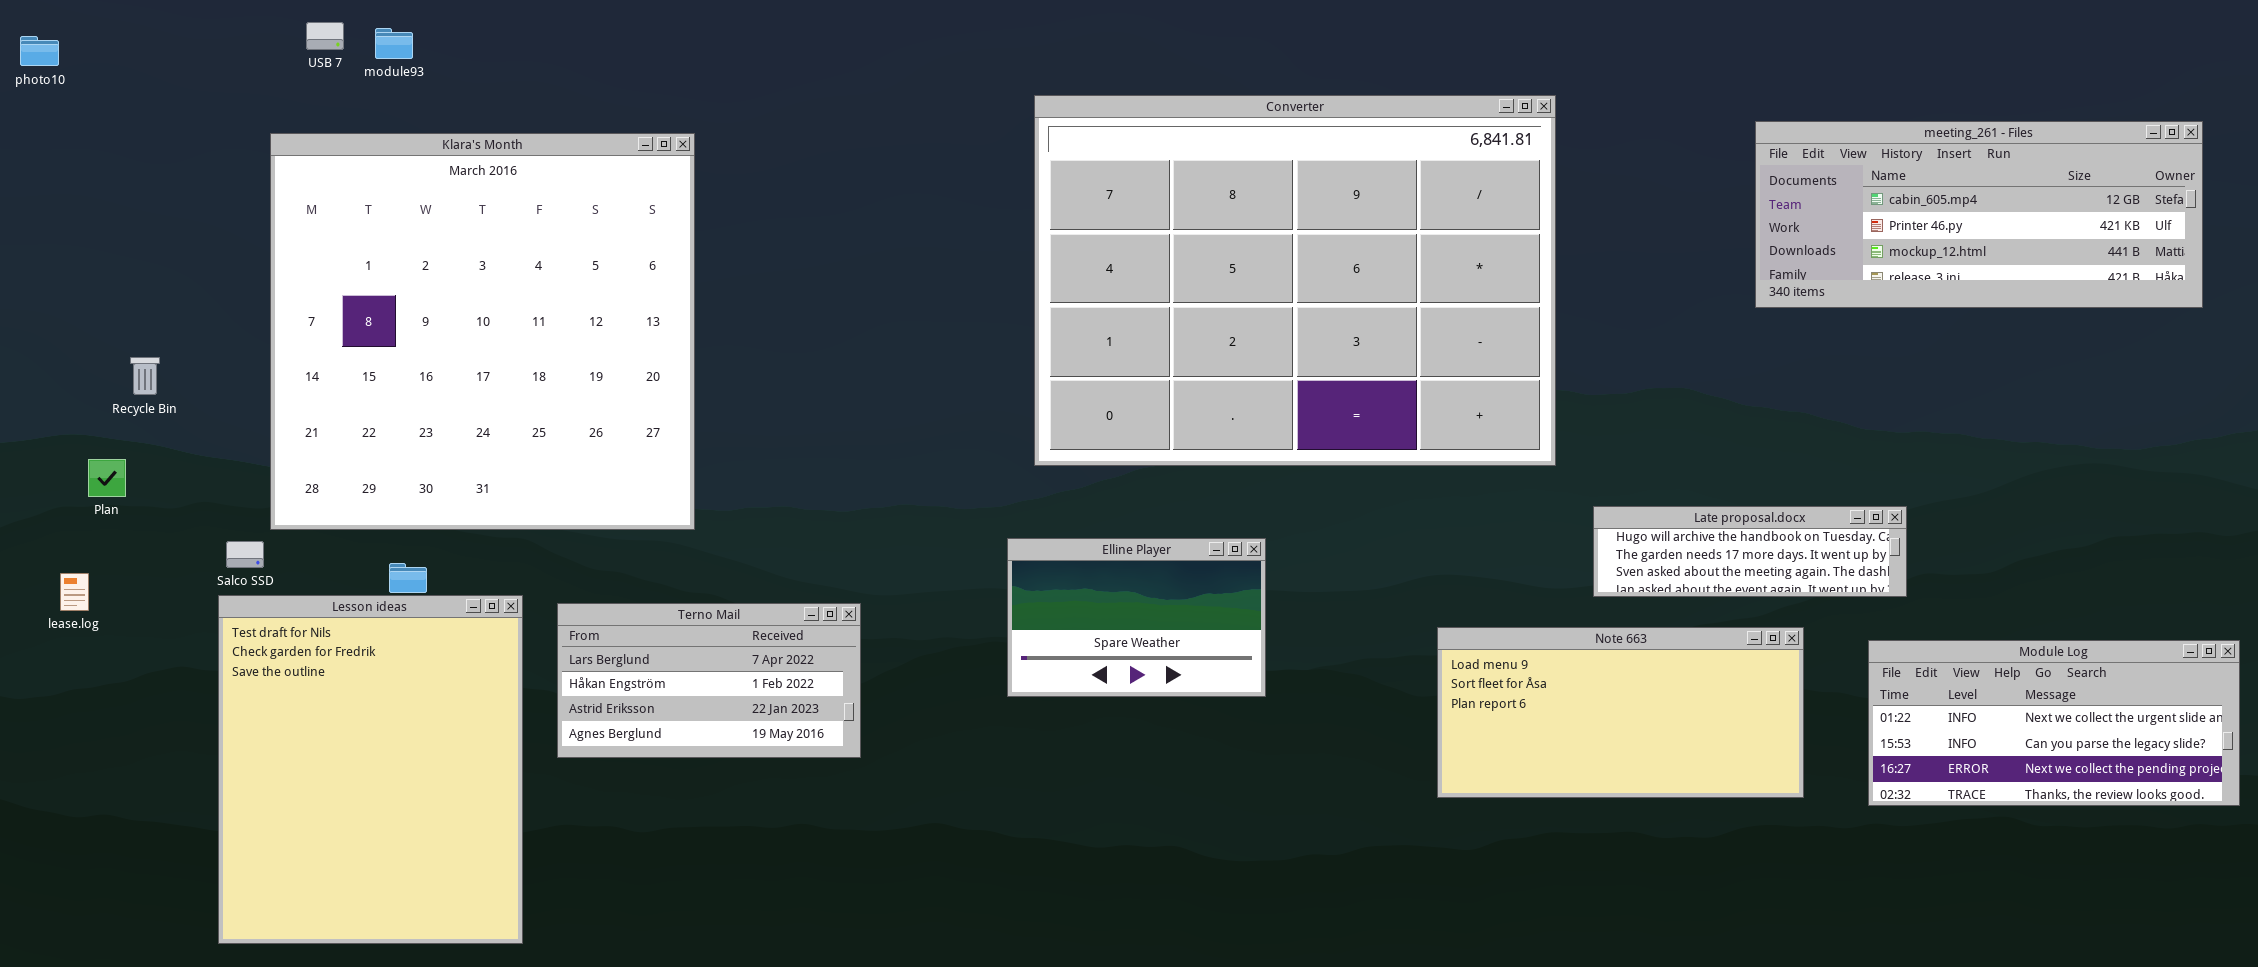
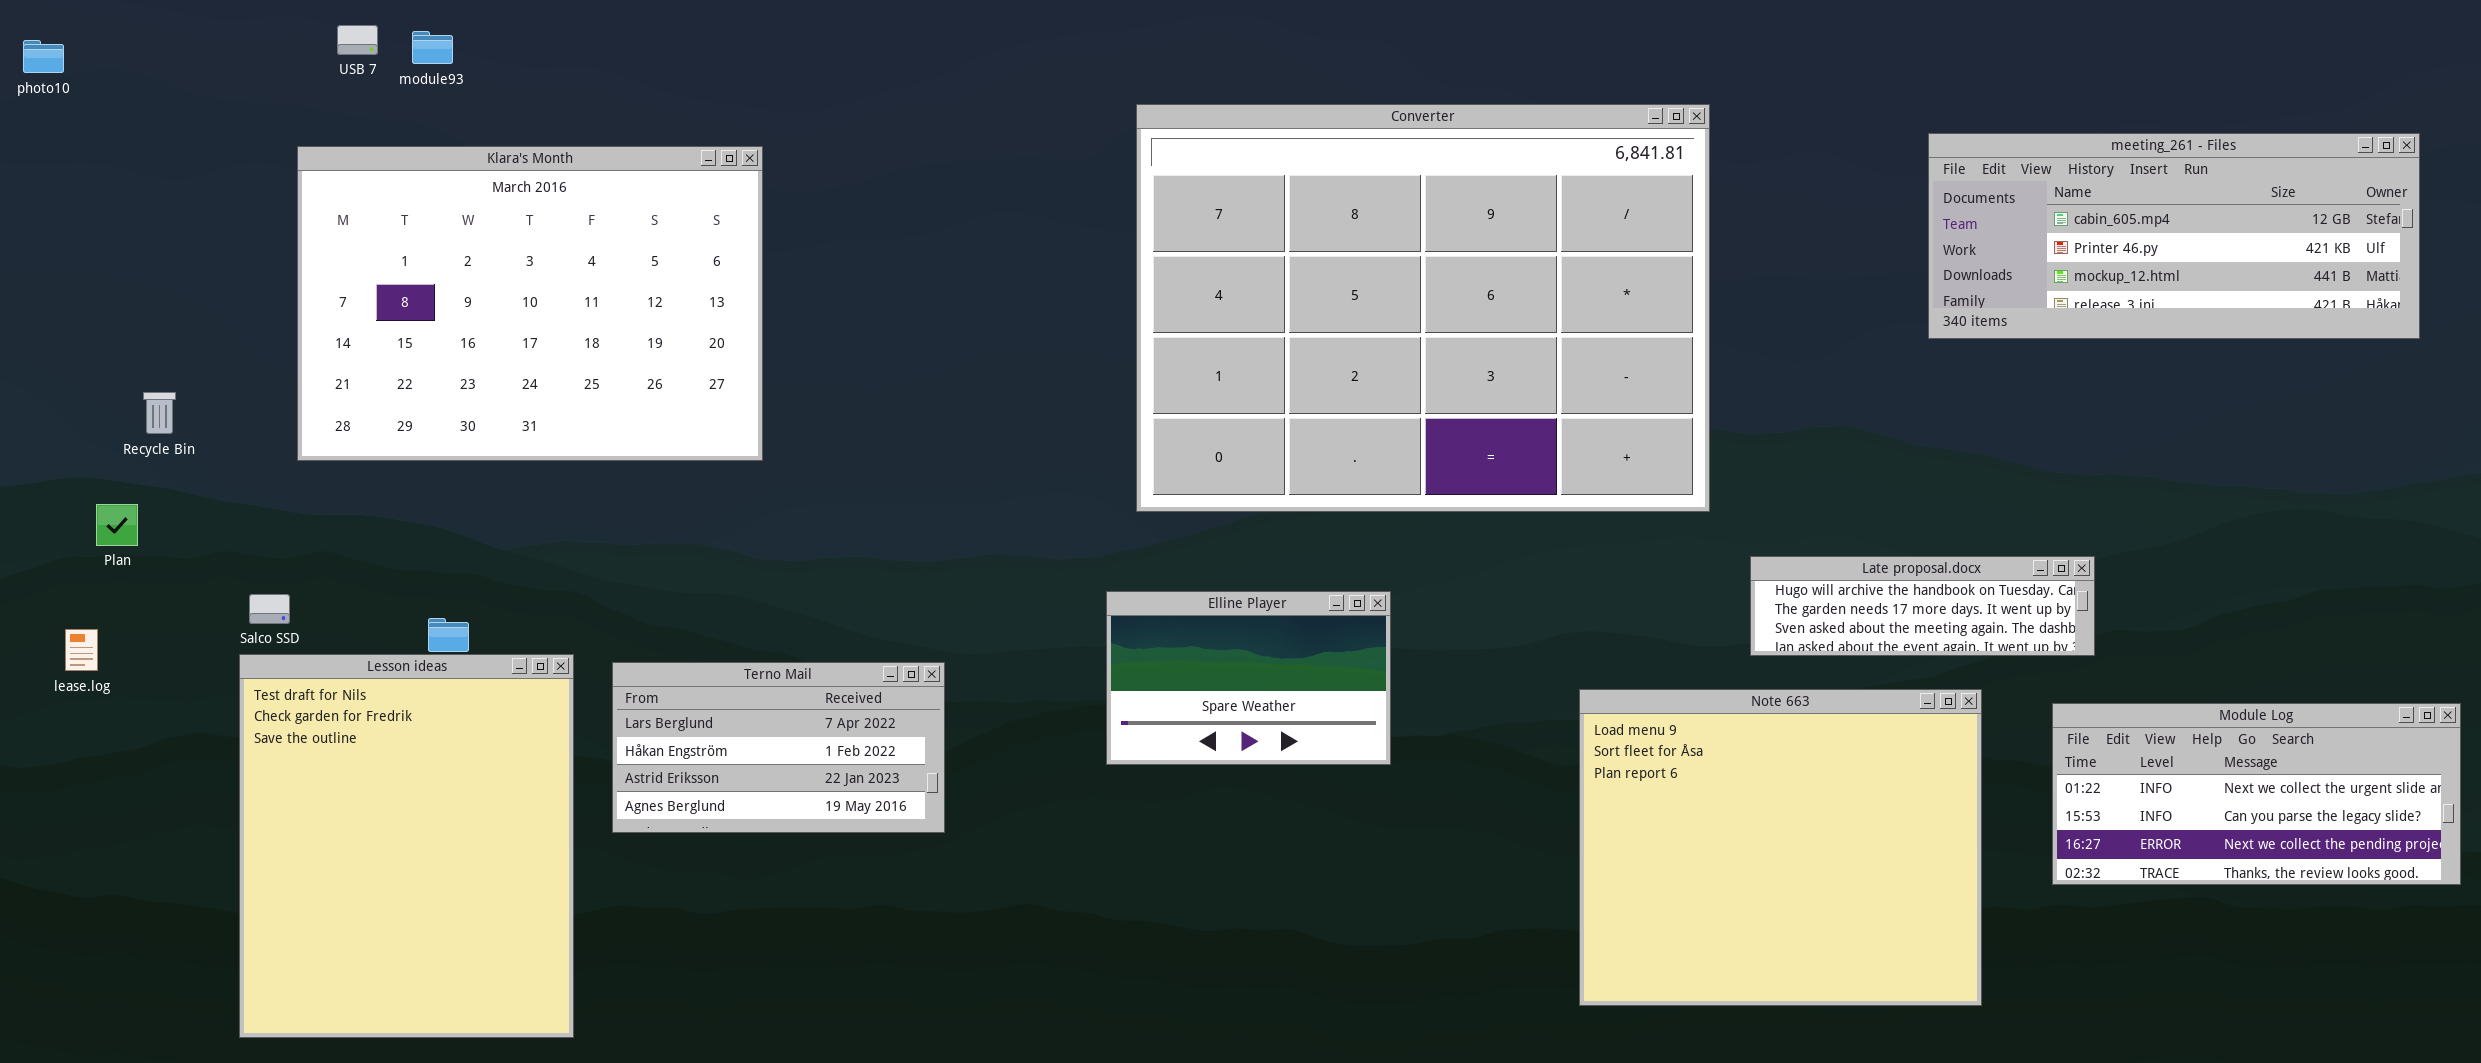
Klara's Month: [270,133,695,530] -> [297,146,763,461], resized
Note 663: [1437,627,1804,798] -> [1579,689,1982,1006], resized

